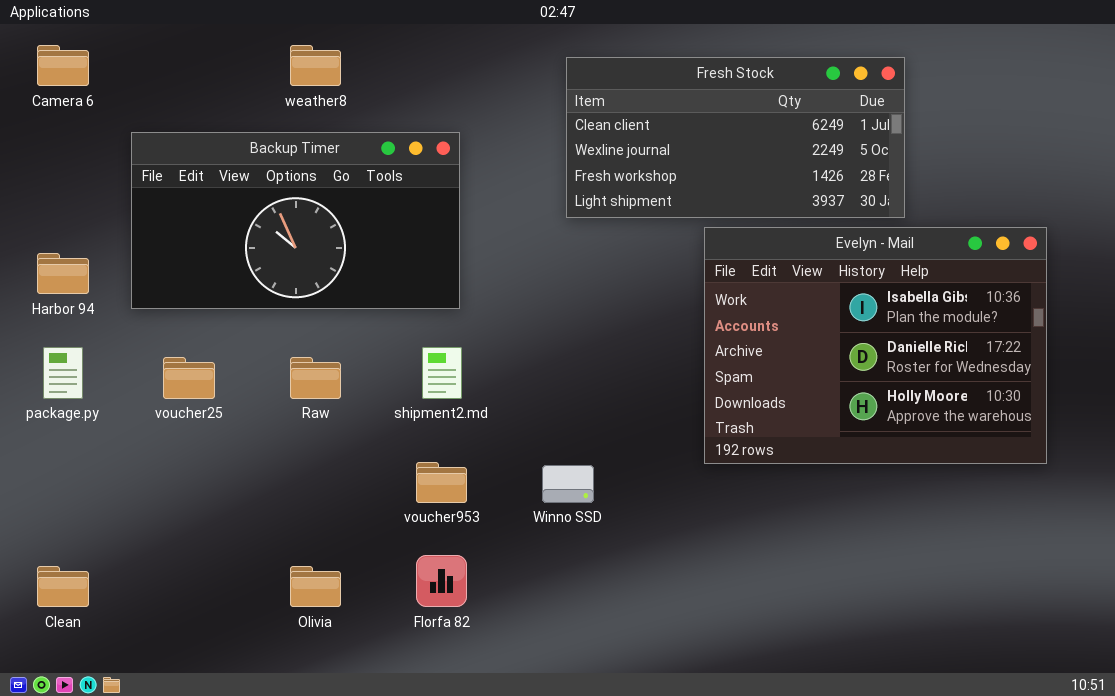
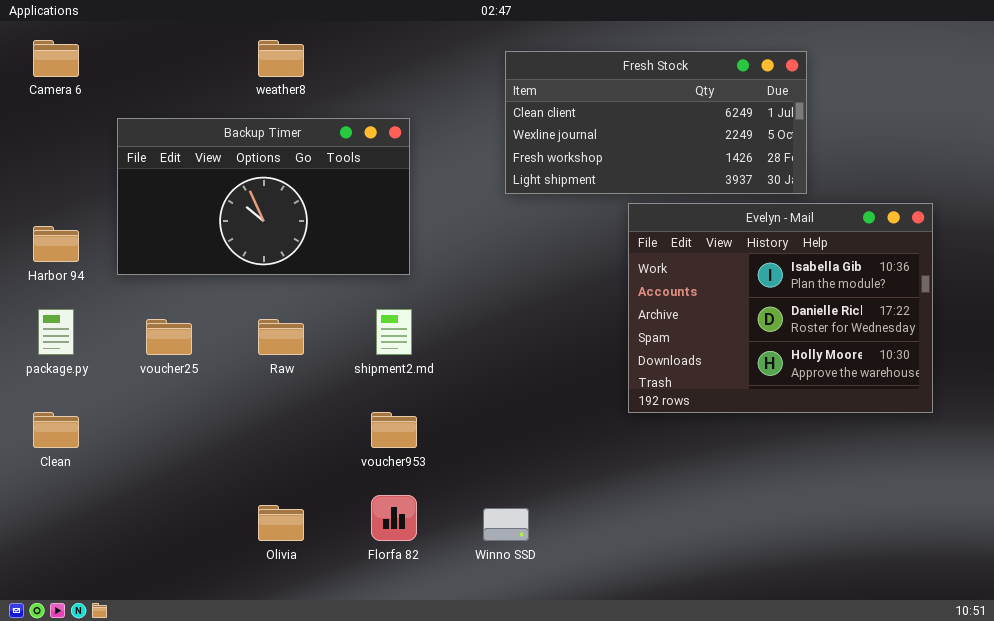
Winno SSD: [542,465,594,503] -> [483,508,529,541], moved
Clean: [37,566,89,607] -> [33,412,79,448], moved

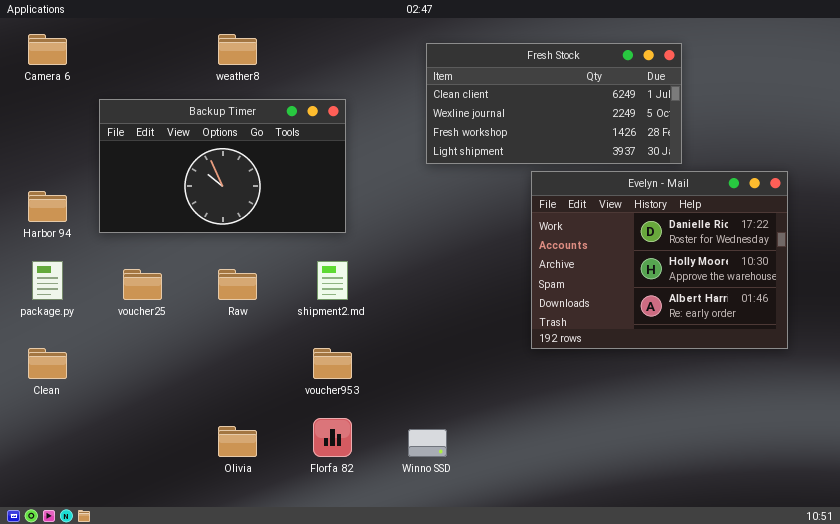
Evelyn - Mail: [628,203,933,413] -> [531,171,788,349], scrolled down 1 row

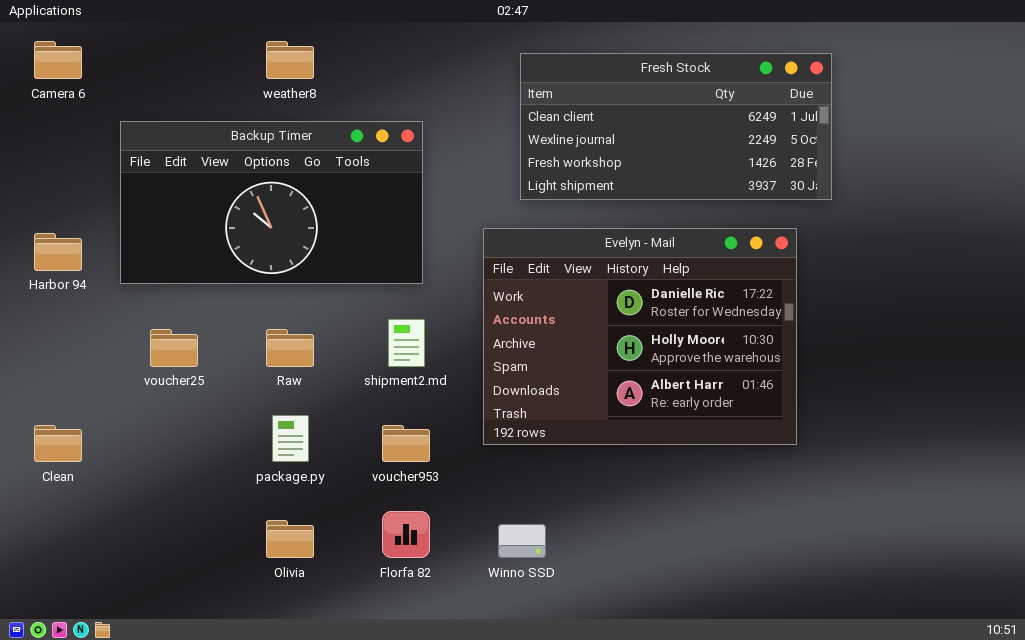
Evelyn - Mail: [531,171,788,349] -> [483,228,797,445], moved
package.py: [32,261,63,300] -> [272,415,309,462], moved

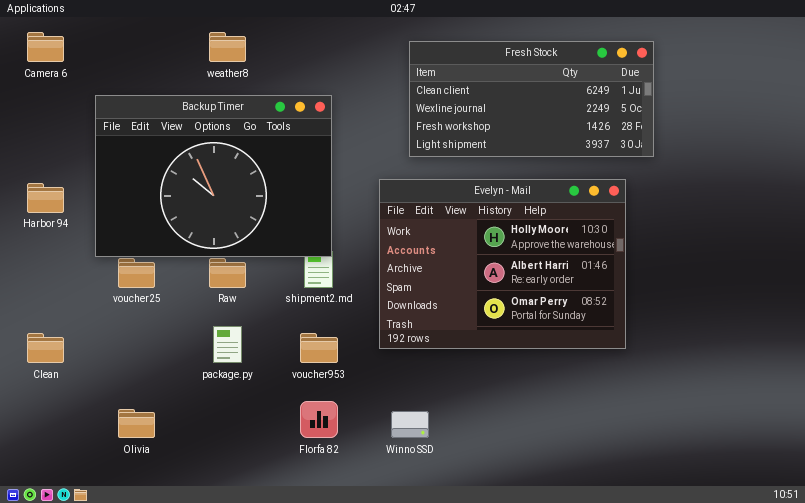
Backup Timer: [120,121,423,284] -> [95,95,332,257], resized
Evelyn - Mail: [483,228,797,445] -> [379,179,626,349], scrolled down 1 row
Olivia: [266,520,314,558] -> [118,409,155,438], moved

